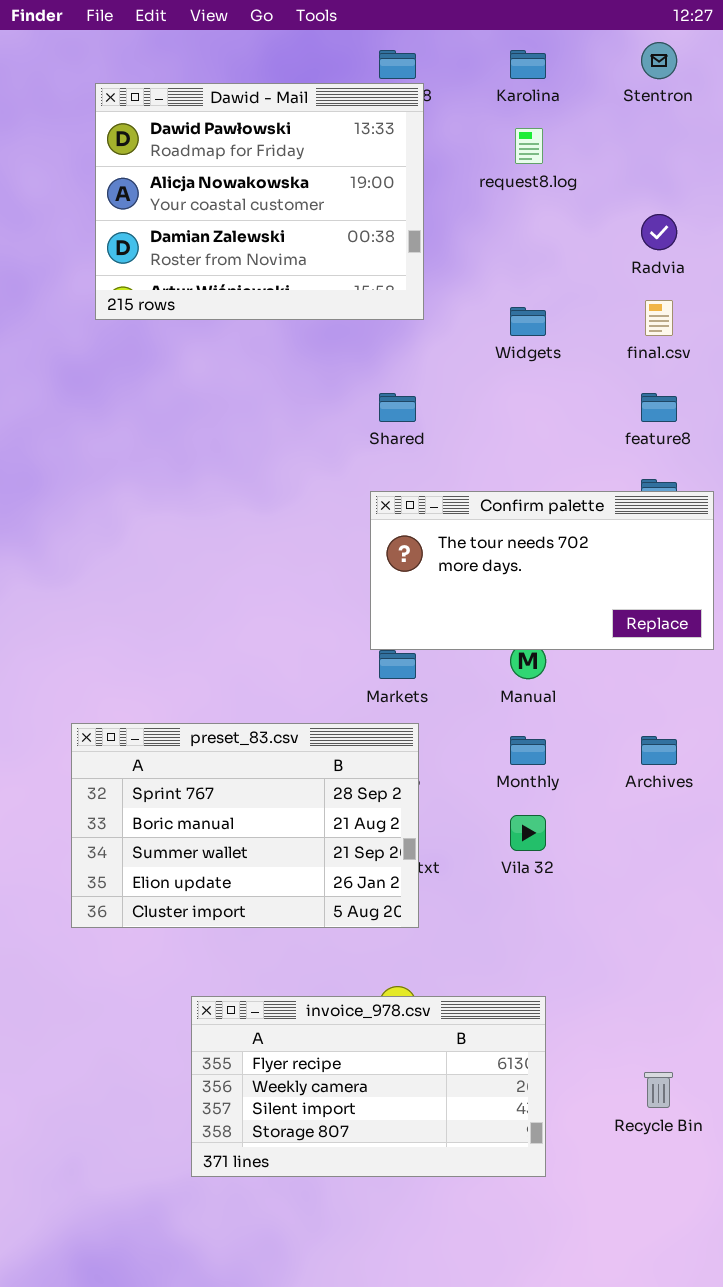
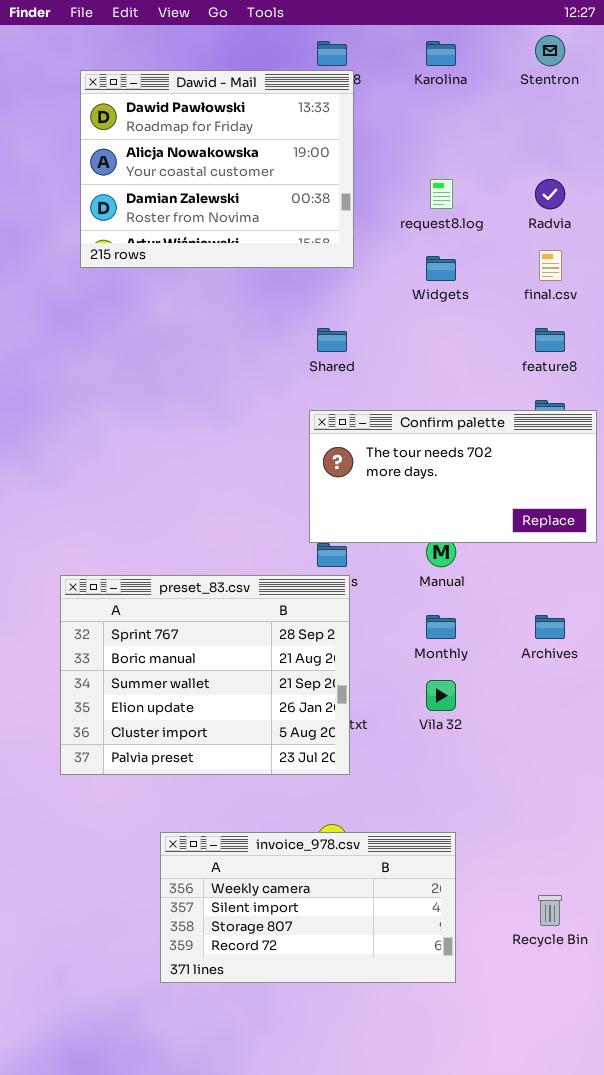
request8.log: [515,128,543,164] -> [430,179,453,209], moved
preset_83.csv: [71,723,419,928] -> [60,575,350,775], resized
invoice_978.csv: [191,996,546,1177] -> [160,832,456,983], scrolled down 1 row

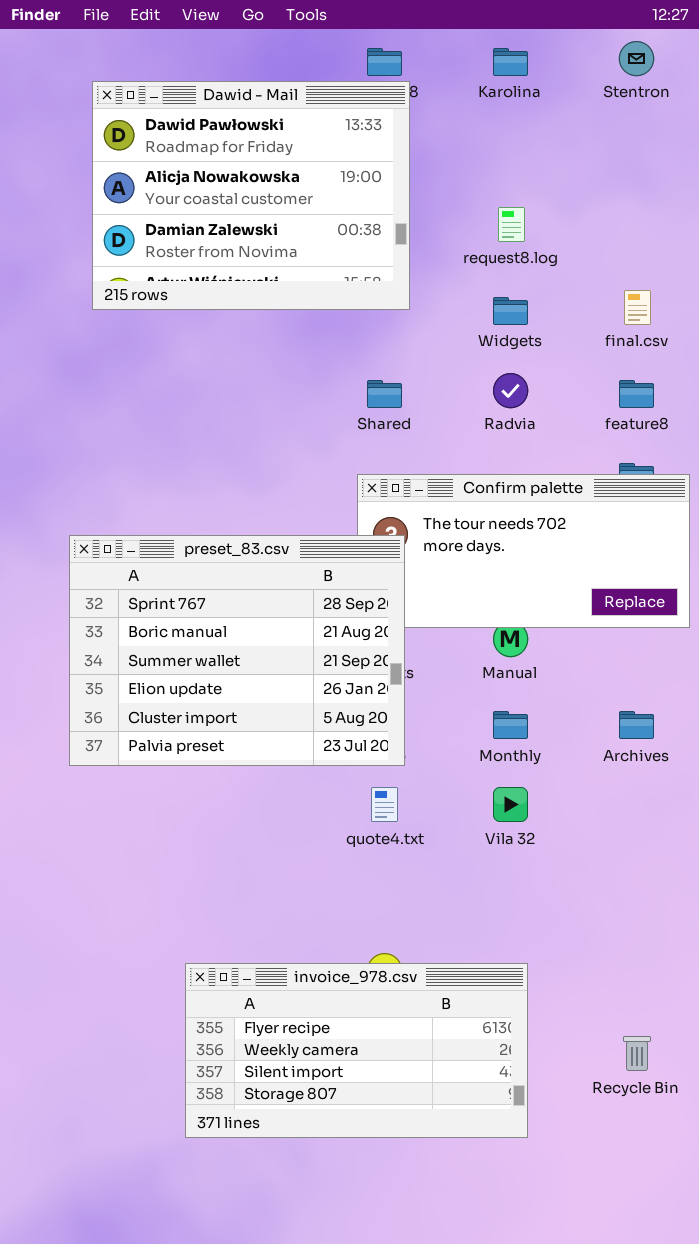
Radvia: [535,179,565,209] -> [493,373,528,408], moved
preset_83.csv: [60,575,350,775] -> [69,535,405,766], moved
invoice_978.csv: [160,832,456,983] -> [185,963,528,1138], scrolled up 1 row

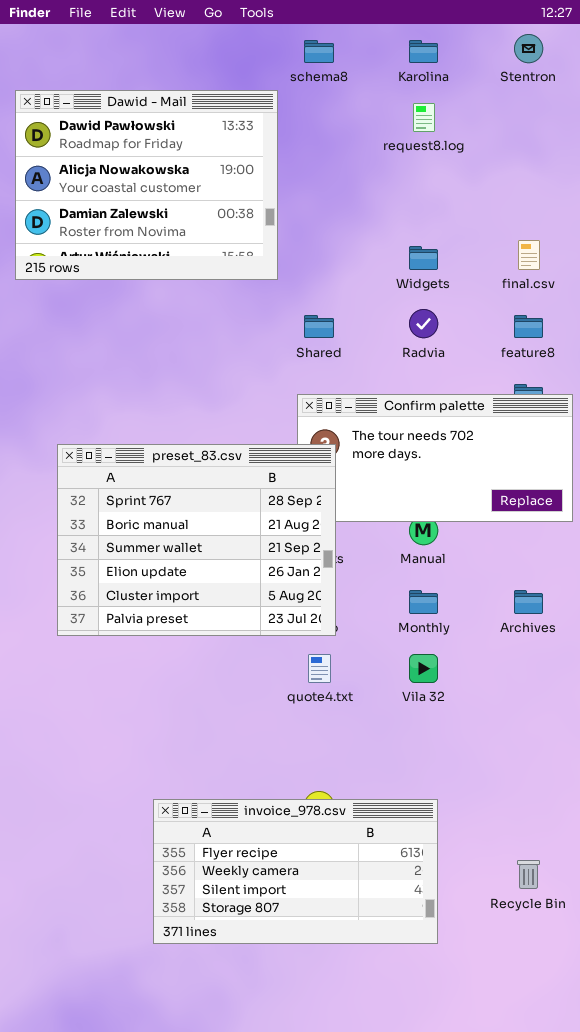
Dawid - Mail: [92,81,410,310] -> [15,90,278,280], moved
request8.log: [498,207,525,242] -> [413,103,435,132], moved

